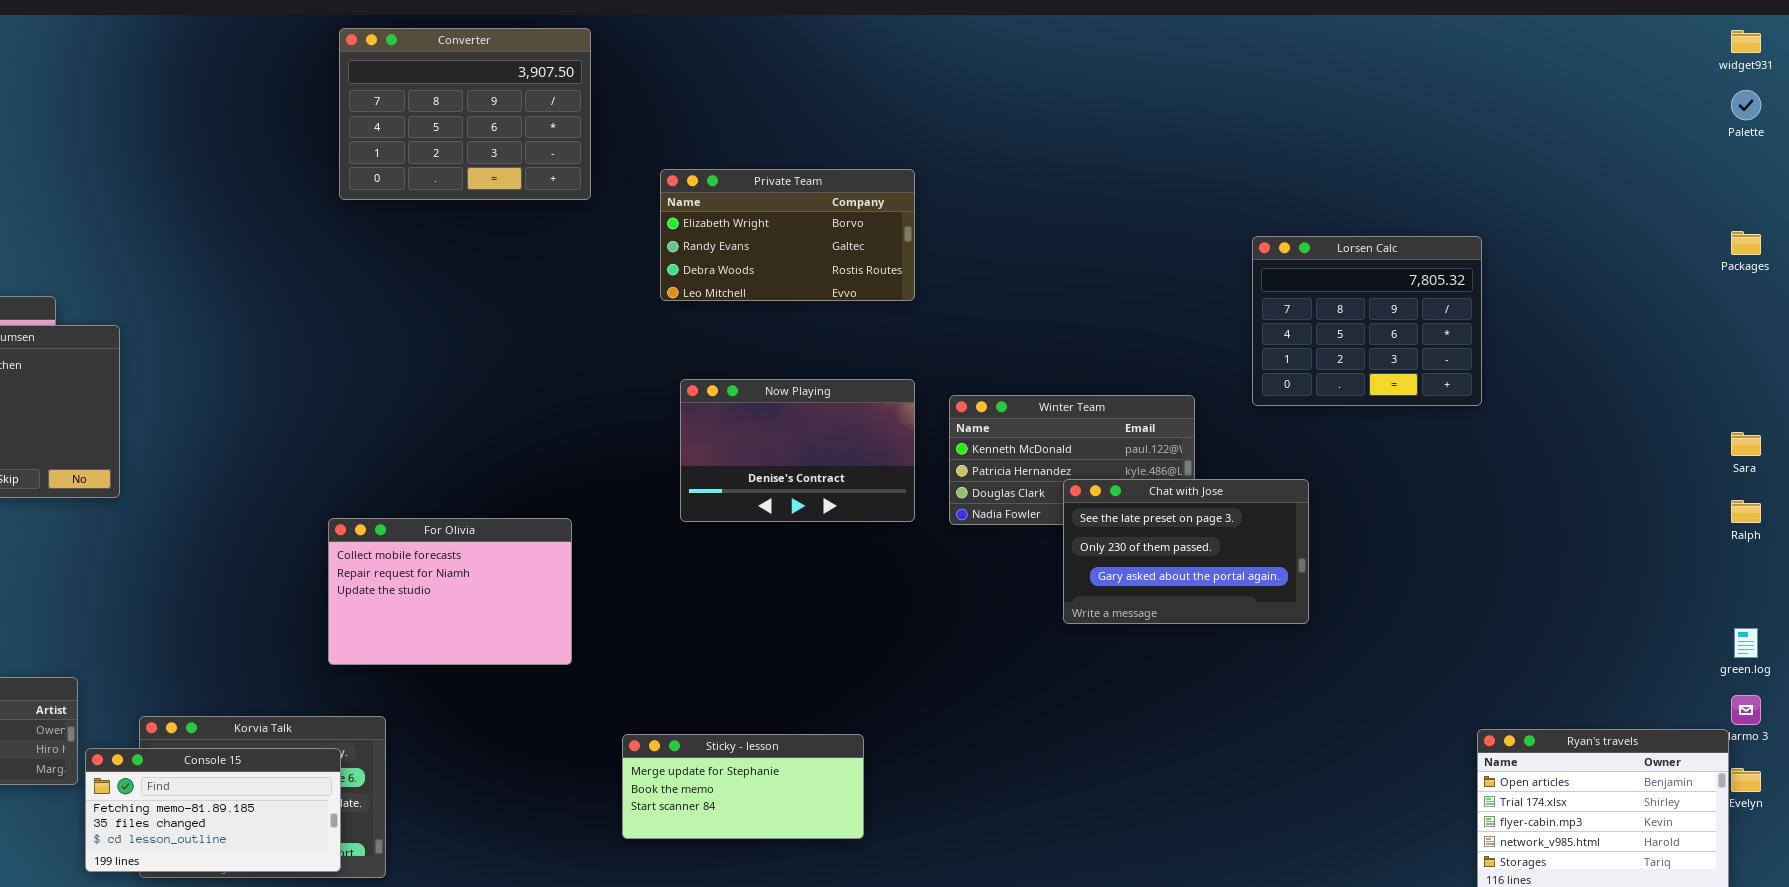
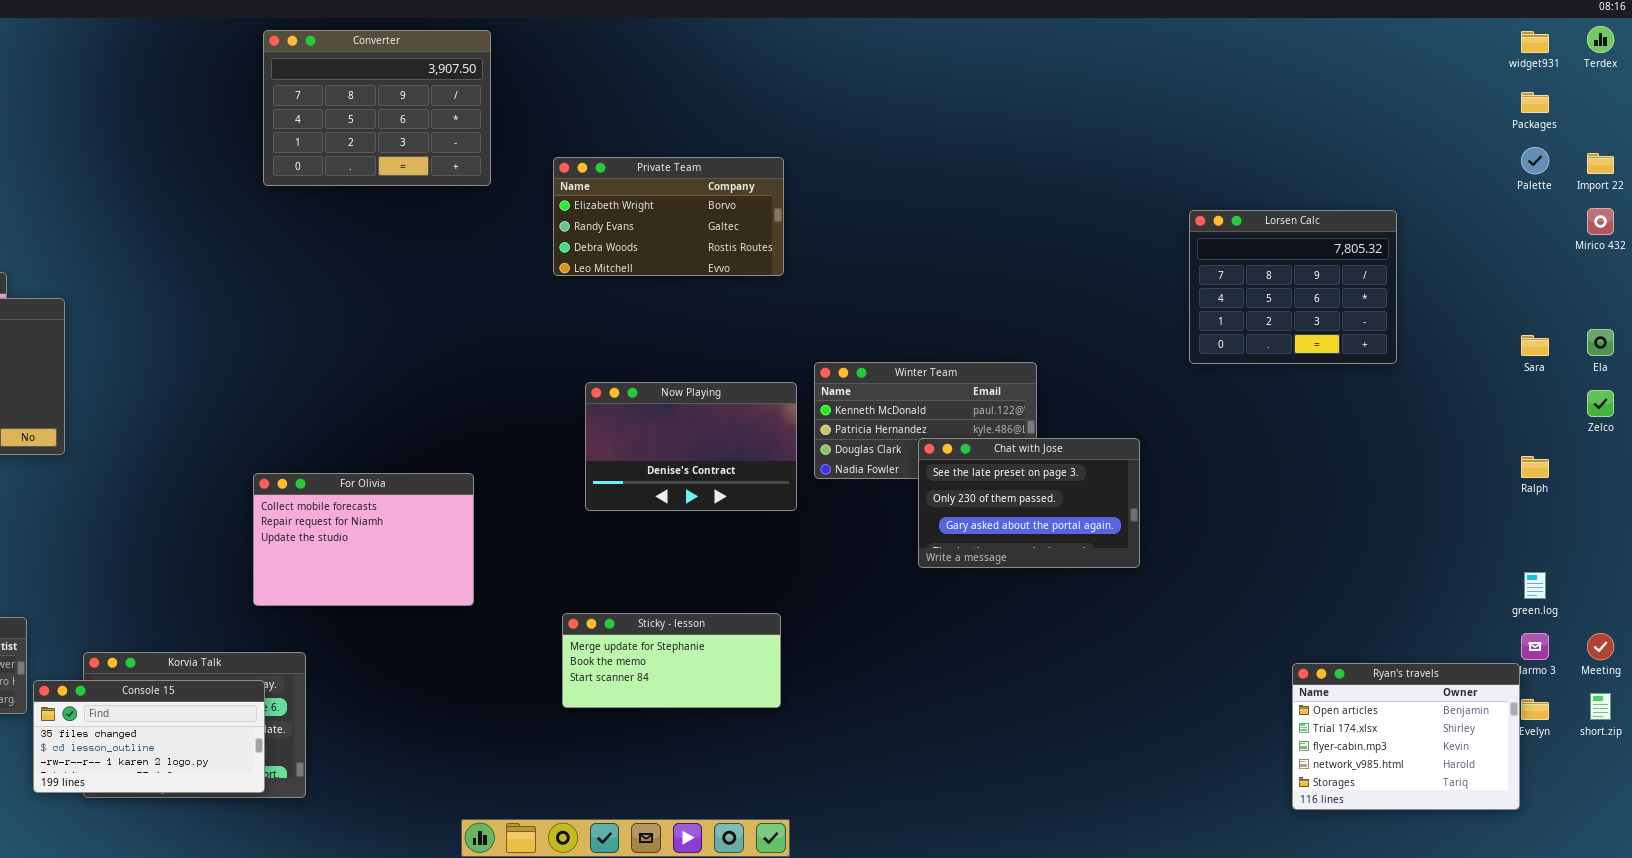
Palette: [1731,90,1761,120] -> [1521,147,1549,174], moved
Packages: [1731,231,1761,255] -> [1521,92,1549,113], moved
Lorsen Calc: [1252,236,1482,406] -> [1189,210,1397,364], moved
Now Playing: [680,379,915,522] -> [585,382,797,511], moved
Sara: [1731,432,1761,456] -> [1521,335,1549,356], moved
Sticky - lesson: [622,734,864,839] -> [562,613,781,708], moved
Console 15: [85,748,341,872] -> [33,680,265,793], scrolled down 1 row

